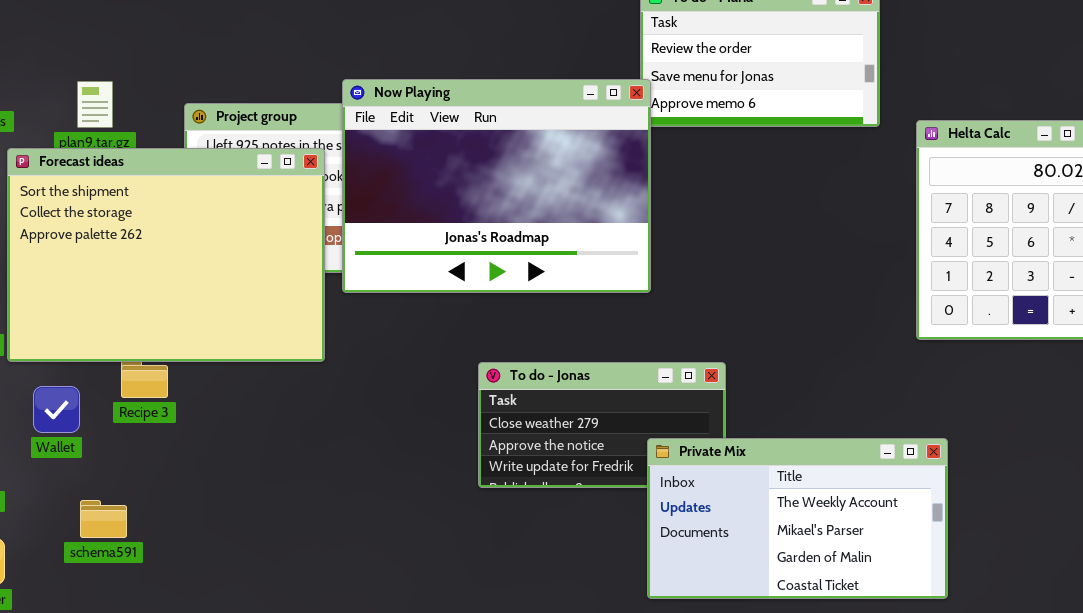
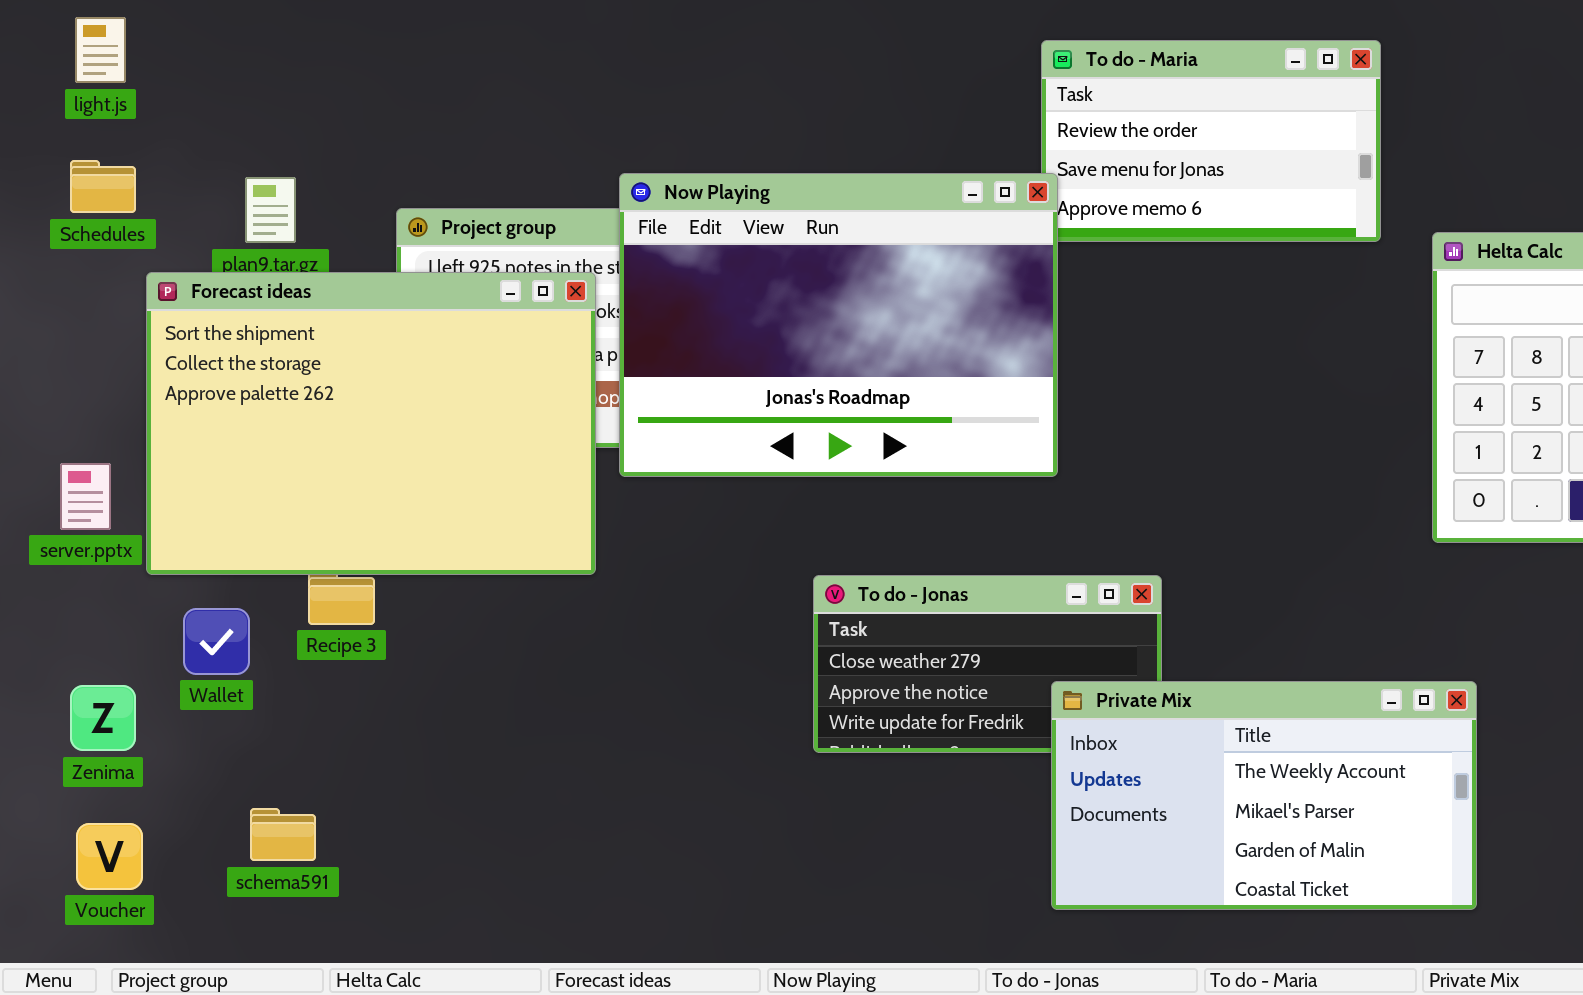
schema591: [80,500,127,538] -> [250,808,316,861], moved

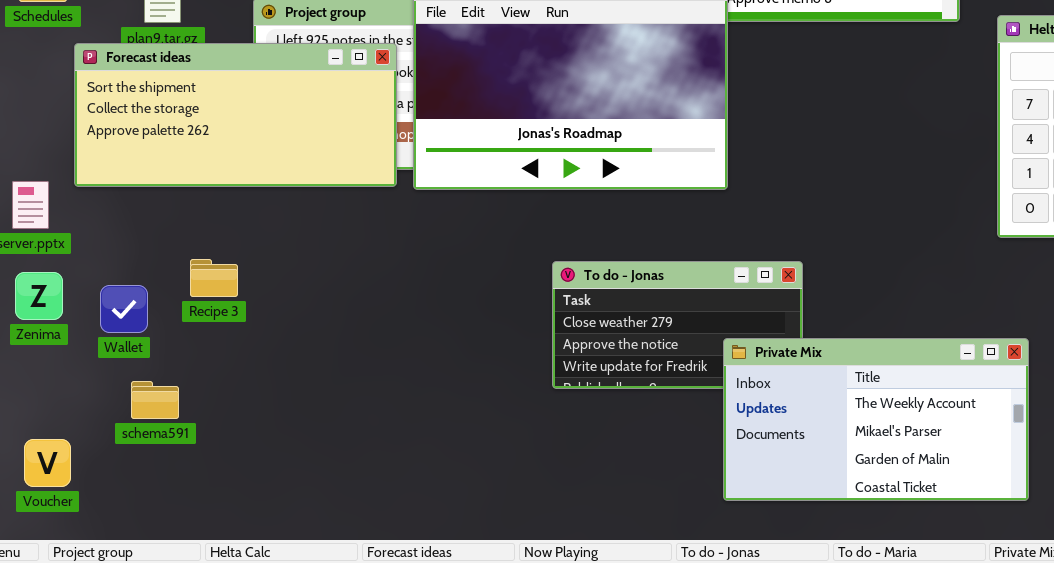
Forecast ideas: [146,272,596,575] -> [74,43,397,187], resized
Zenima: [70,685,136,751] -> [15,272,63,320], moved
schema591: [250,808,316,861] -> [131,381,179,419], moved

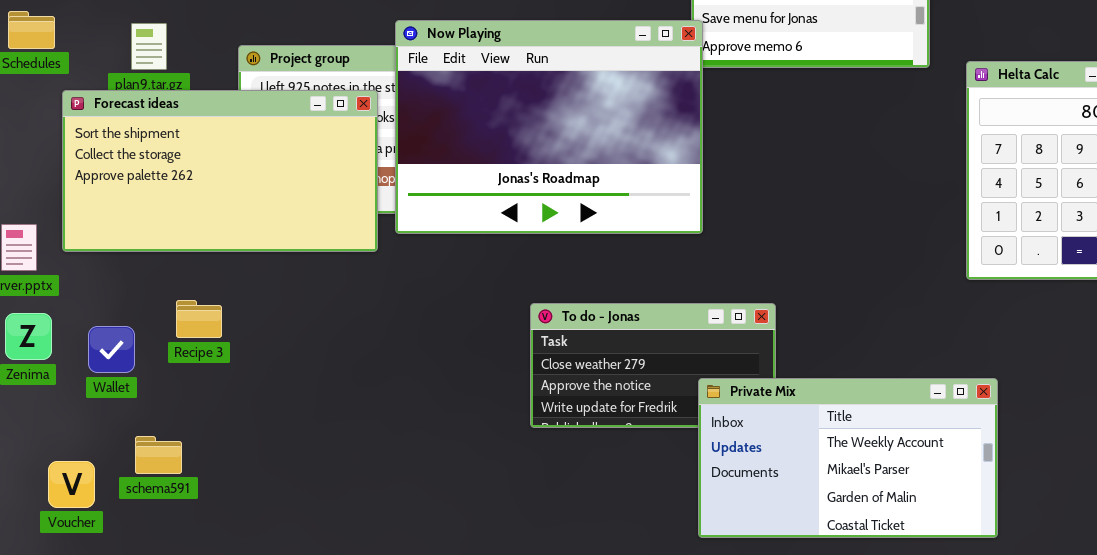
Forecast ideas: [74,43,397,187] -> [62,90,378,252], resized
schema591: [131,381,179,419] -> [135,436,182,474], moved
Voucher: [24,439,71,487] -> [48,461,95,508], moved

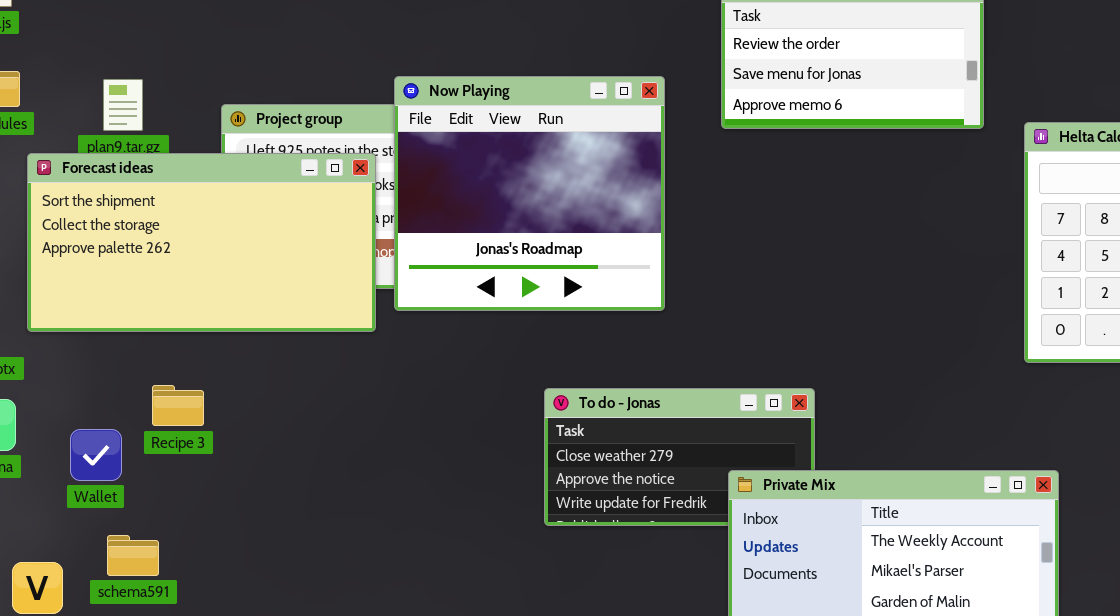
Now Playing: [395,20,703,234] -> [394,76,665,311], resized
Wallet: [88,326,135,373] -> [70,429,122,481], moved

